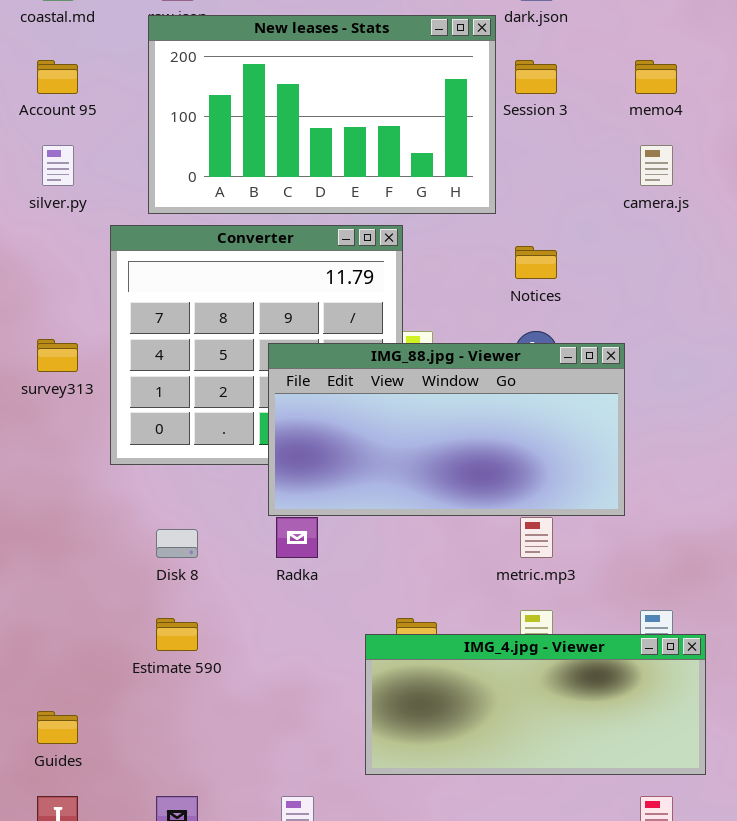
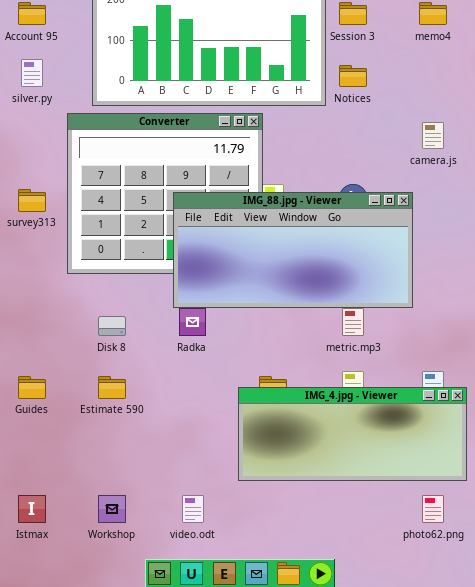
camera.js: [640,145,673,186] -> [422,122,444,149], moved
Notices: [515,246,557,279] -> [339,65,367,87], moved
Guides: [37,711,78,744] -> [18,376,46,399], moved

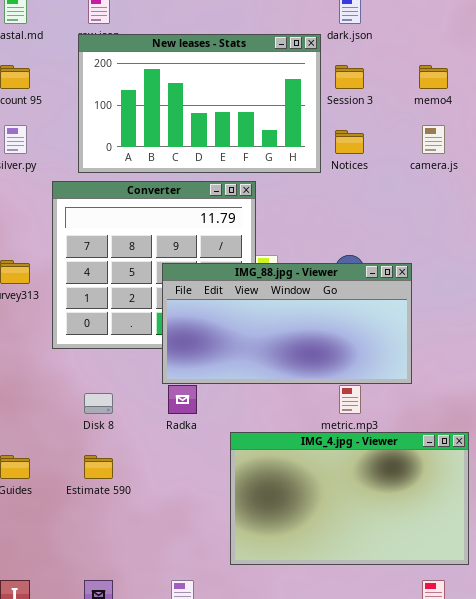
camera.js: [422,122,444,149] -> [422,125,445,154], moved
IMG_4.jpg - Viewer: [238,387,467,481] -> [230,432,469,565], resized

